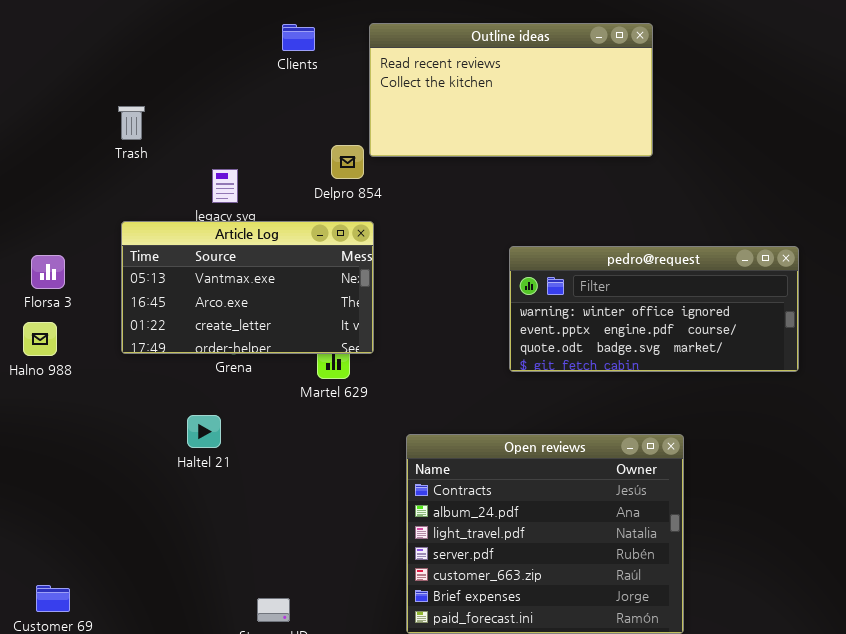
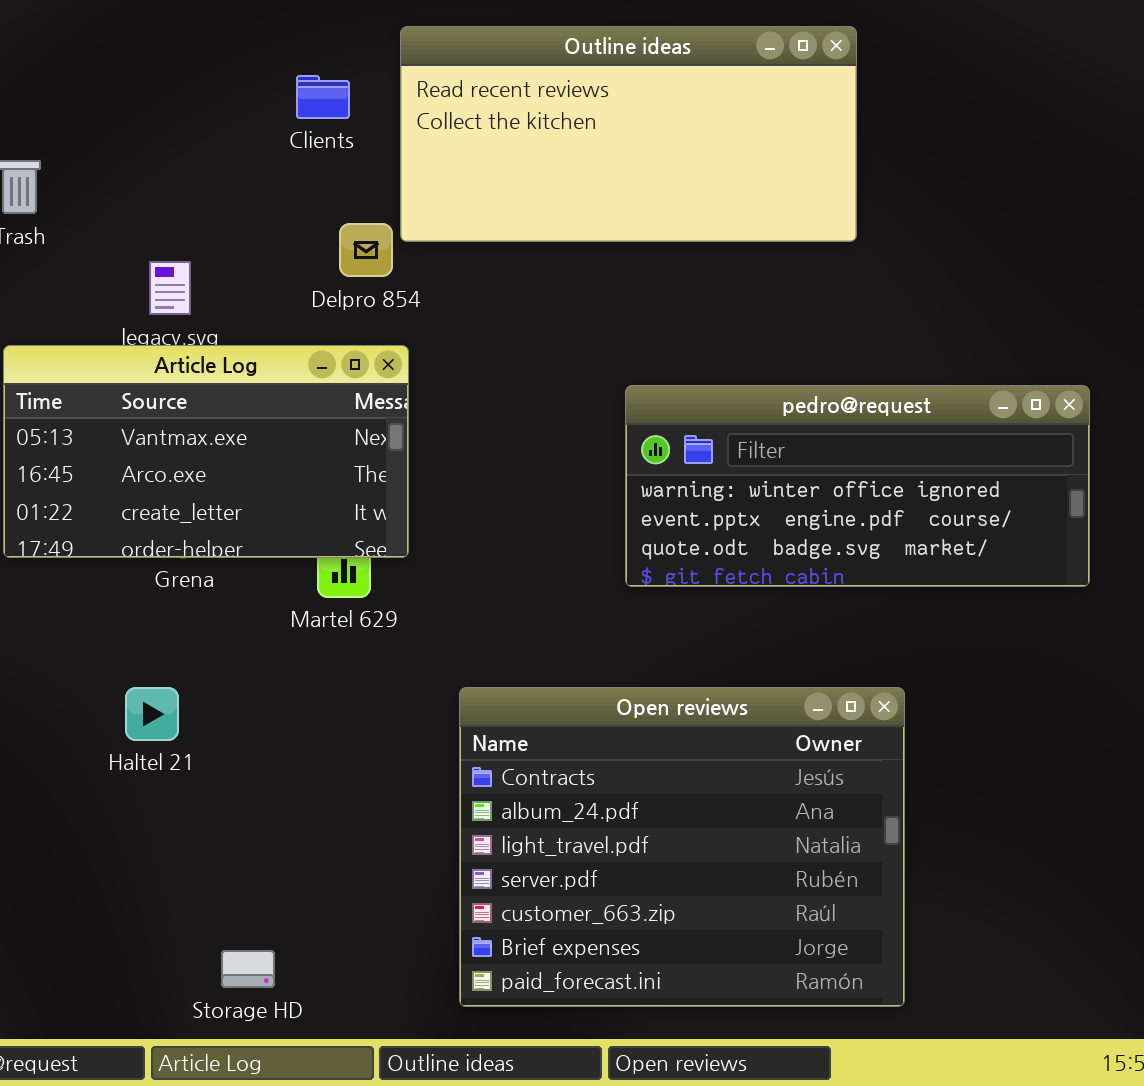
Clients: [282,24,315,51] -> [296,75,350,119], moved
Haltel 21: [187,415,221,448] -> [125,687,179,741], moved

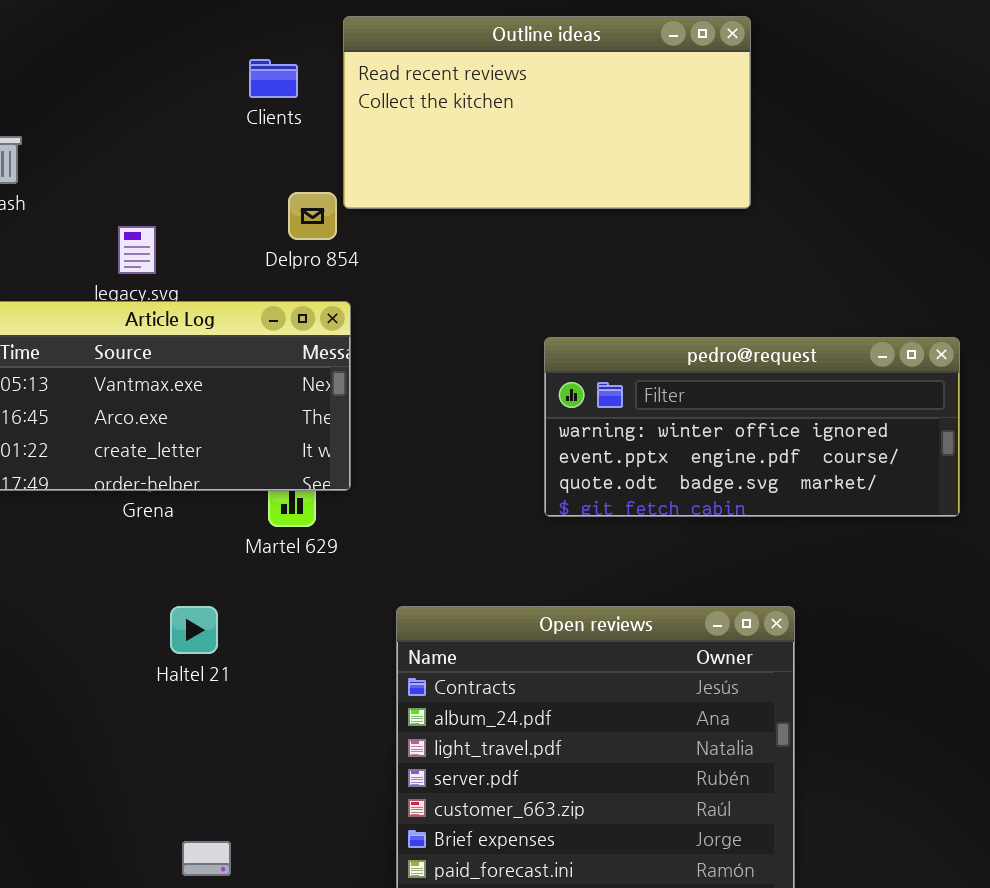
Haltel 21: [125,687,179,741] -> [170,606,218,654], moved

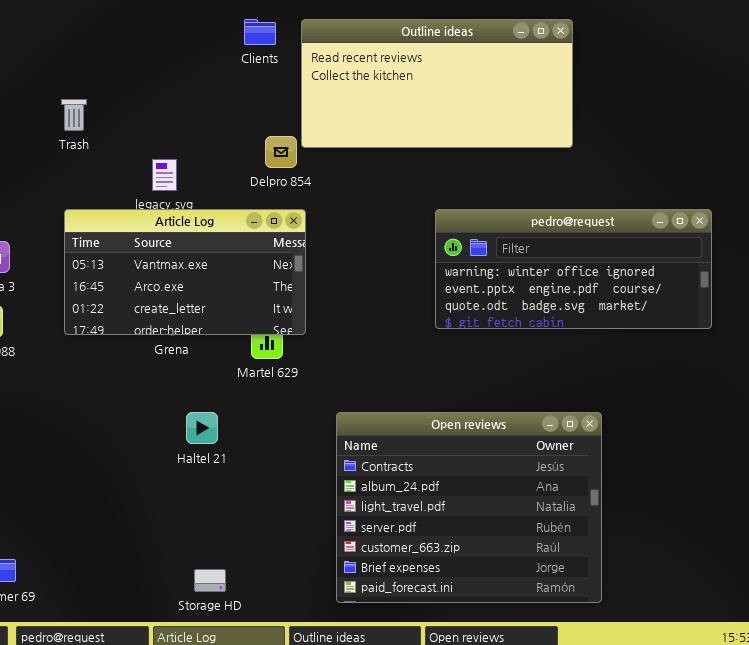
Clients: [249,59,298,98] -> [244,19,276,45], moved
pedro@request: [544,337,960,517] -> [435,209,712,329], moved

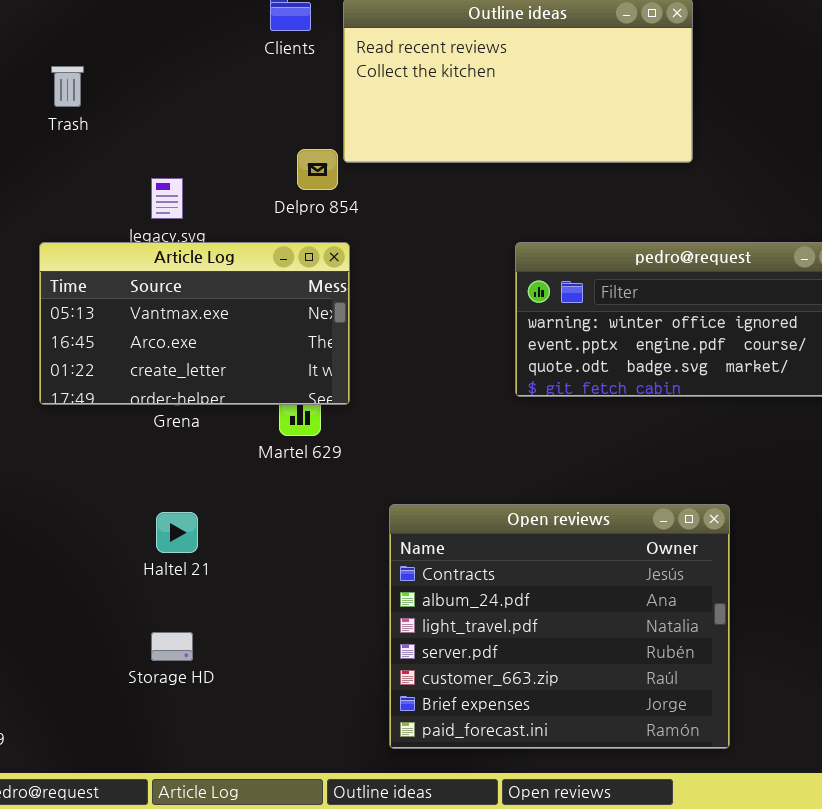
Trash: [61,99,87,131] -> [51,66,84,107], moved
Haltel 21: [186,412,218,444] -> [156,512,198,553], moved
Storage HD: [194,569,226,592] -> [151,632,193,661], moved

